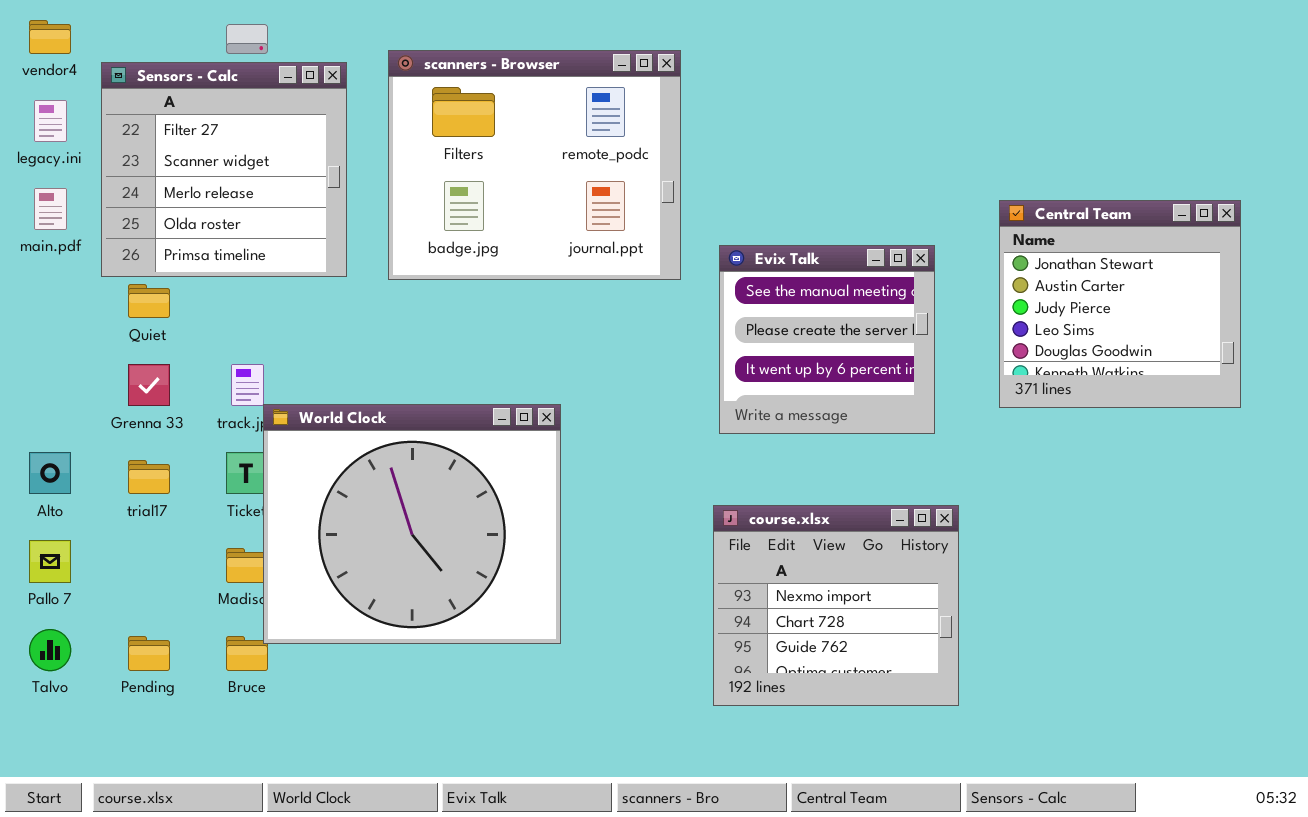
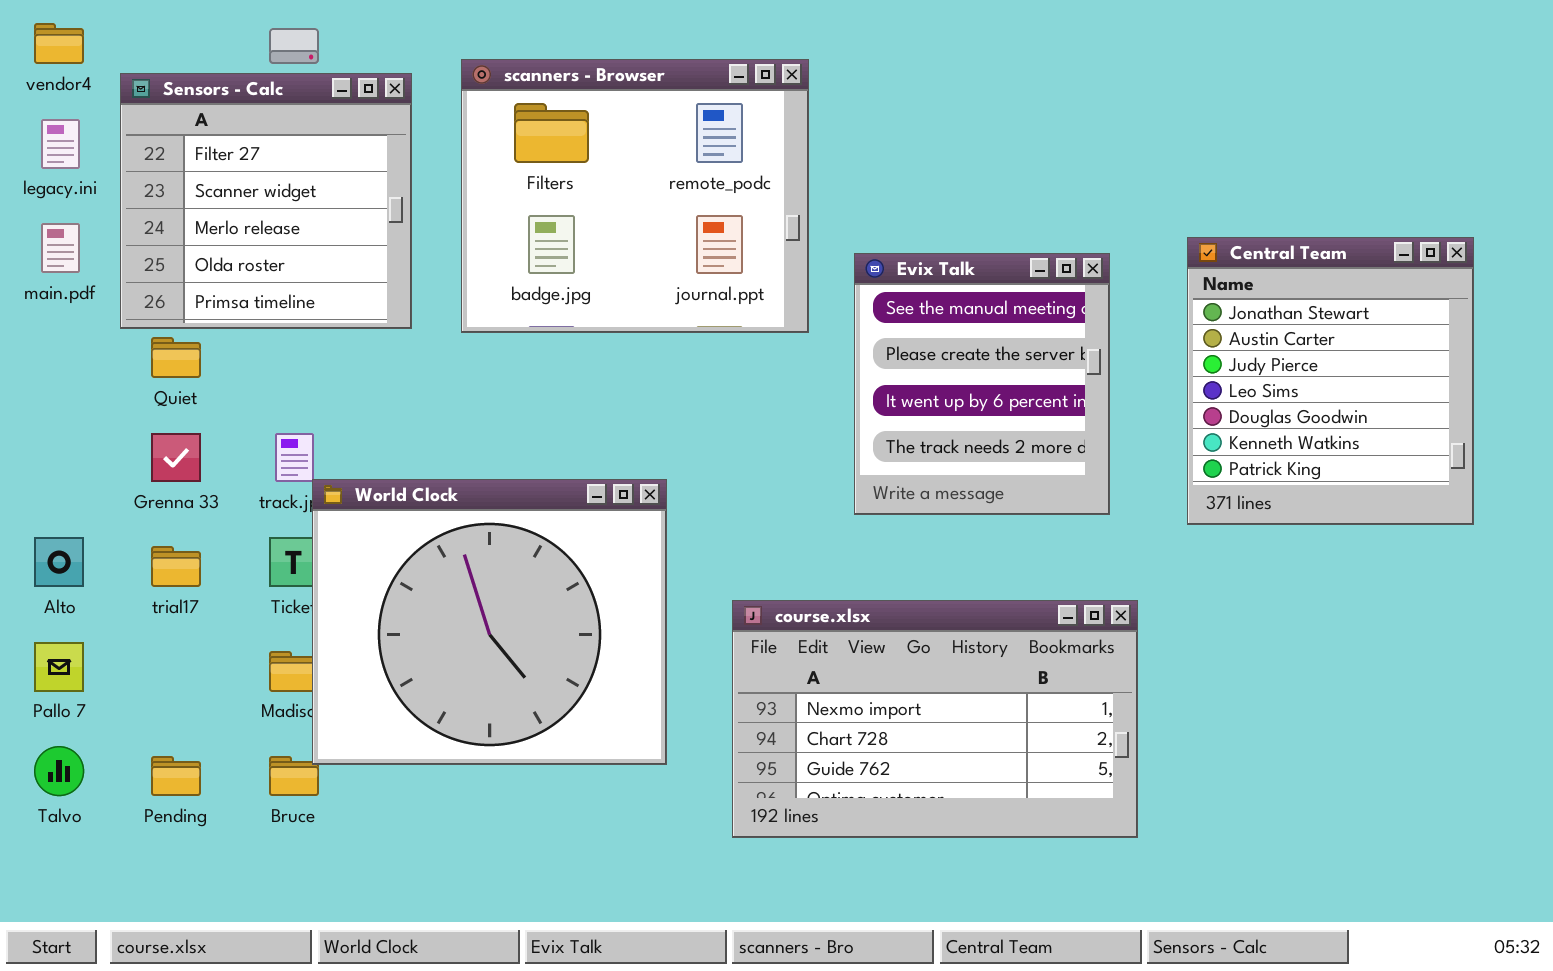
Central Team: [999,200,1241,408] -> [1187,237,1474,525], resized
Evix Talk: [719,245,935,434] -> [854,253,1110,515], resized
course.xlsx: [713,505,959,706] -> [732,600,1138,838], resized

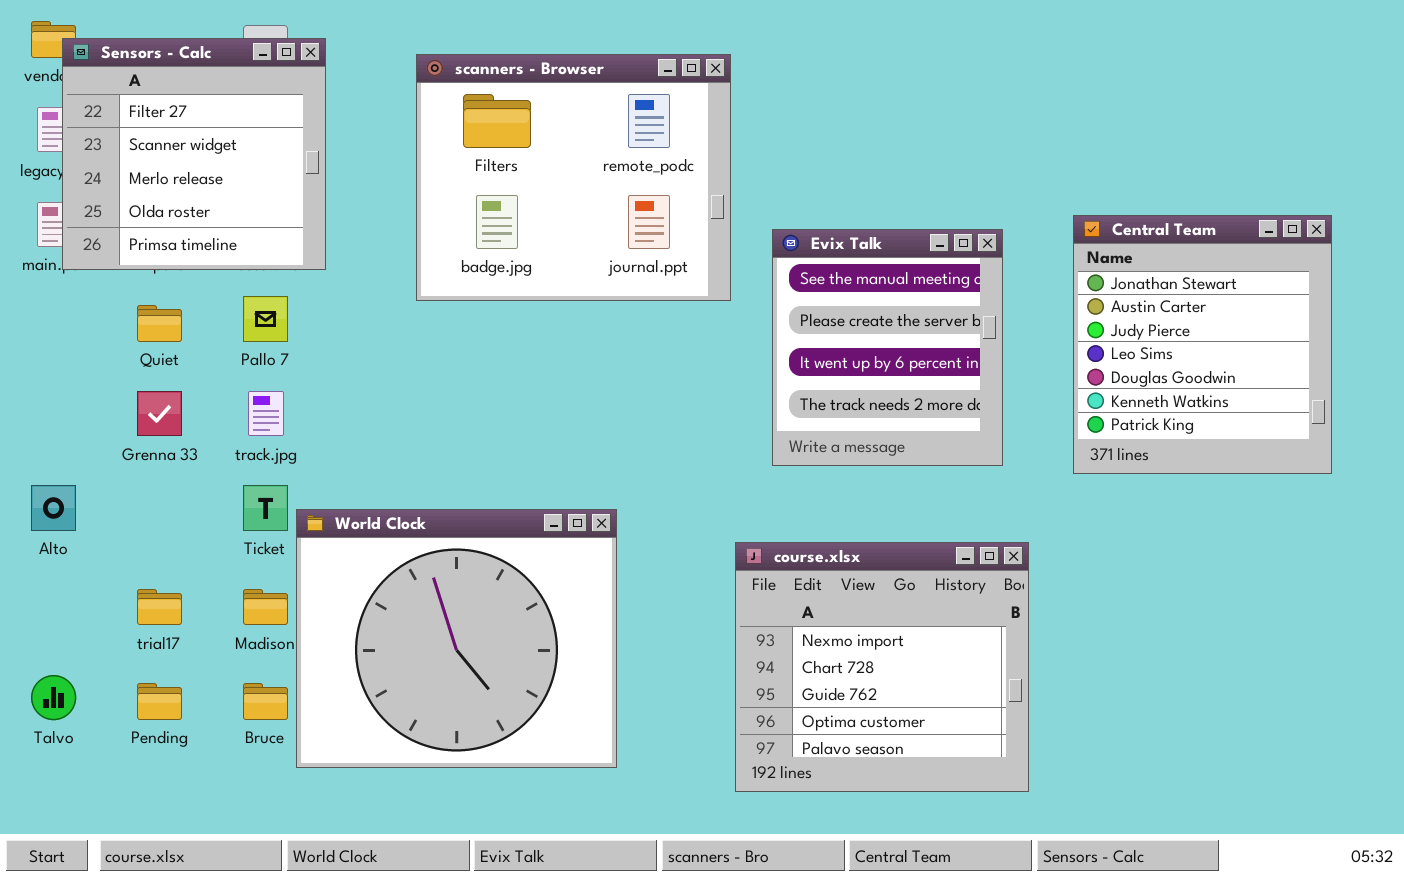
Sensors - Calc: [120,73,412,329] -> [62,38,326,270], moved
World Clock: [312,479,667,765] -> [296,509,617,768], moved
trial17: [151,546,201,587] -> [137,589,182,625], moved
course.xlsx: [732,600,1138,838] -> [735,542,1029,792], resized
Pallo 7: [34,642,84,692] -> [243,296,288,342], moved

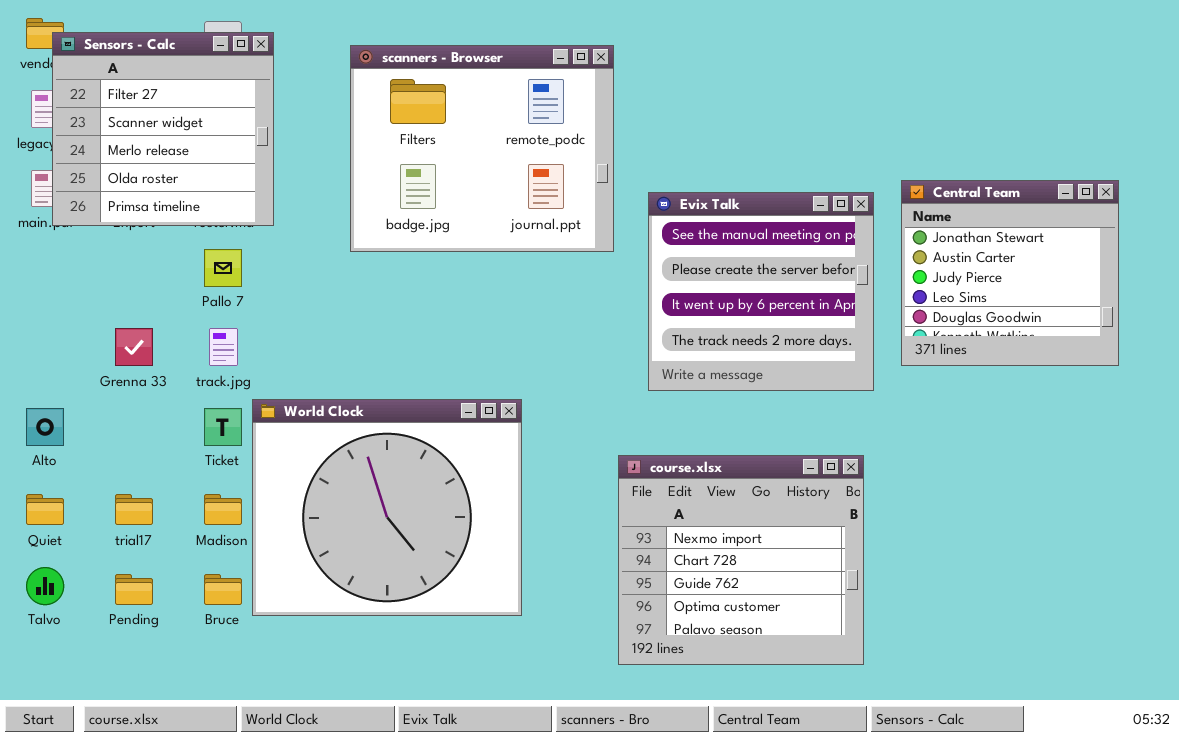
Central Team: [1073,215,1332,474] -> [901,180,1119,366], resized
Evix Talk: [772,229,1003,466] -> [648,192,874,391], resized
Quiet: [137,305,182,342] -> [26,494,64,525], moved
World Clock: [296,509,617,768] -> [252,399,522,616], moved

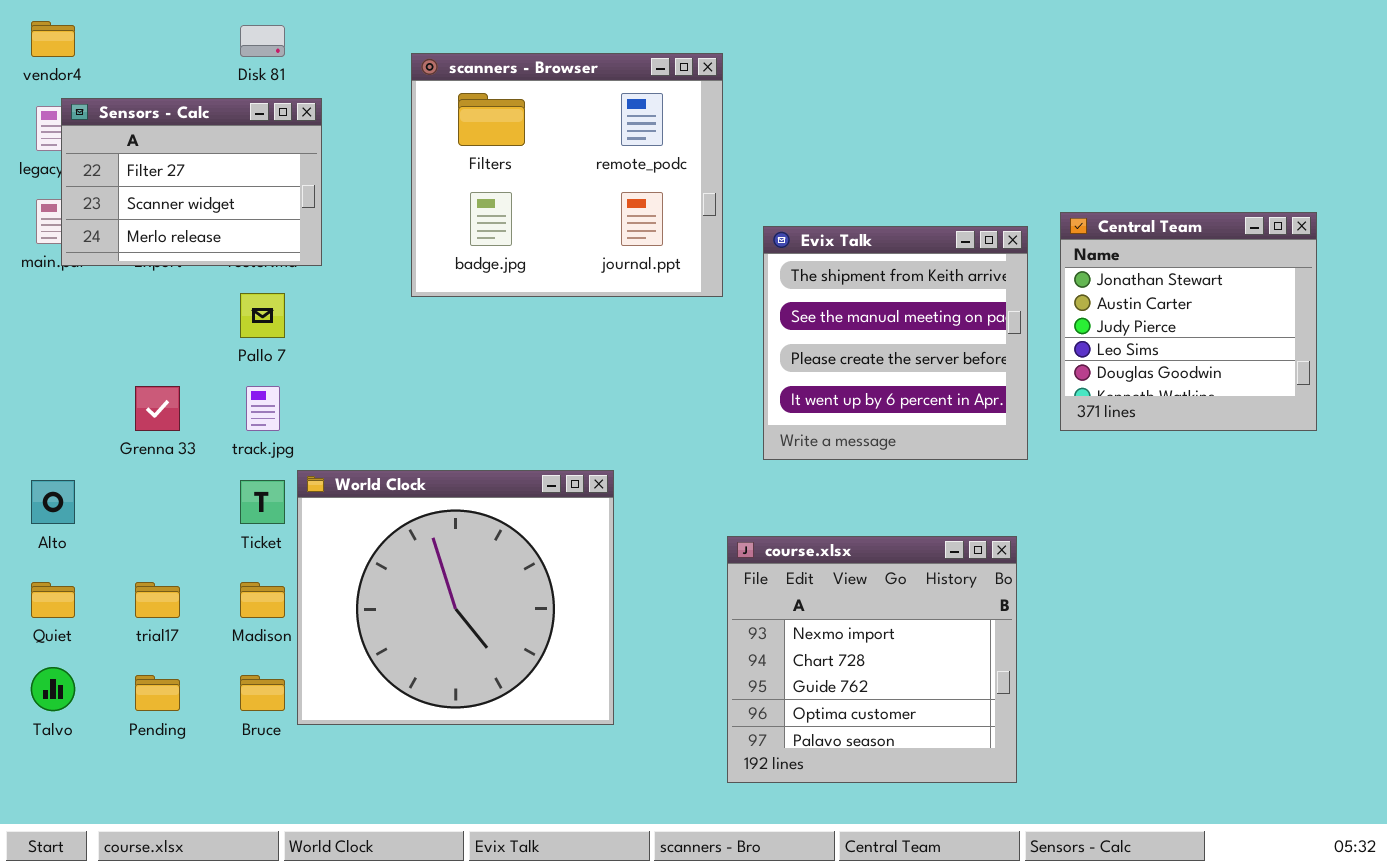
Sensors - Calc: [52,32,274,226] -> [61,98,322,266], resized
Evix Talk: [648,192,874,391] -> [763,226,1028,460], scrolled up 1 row

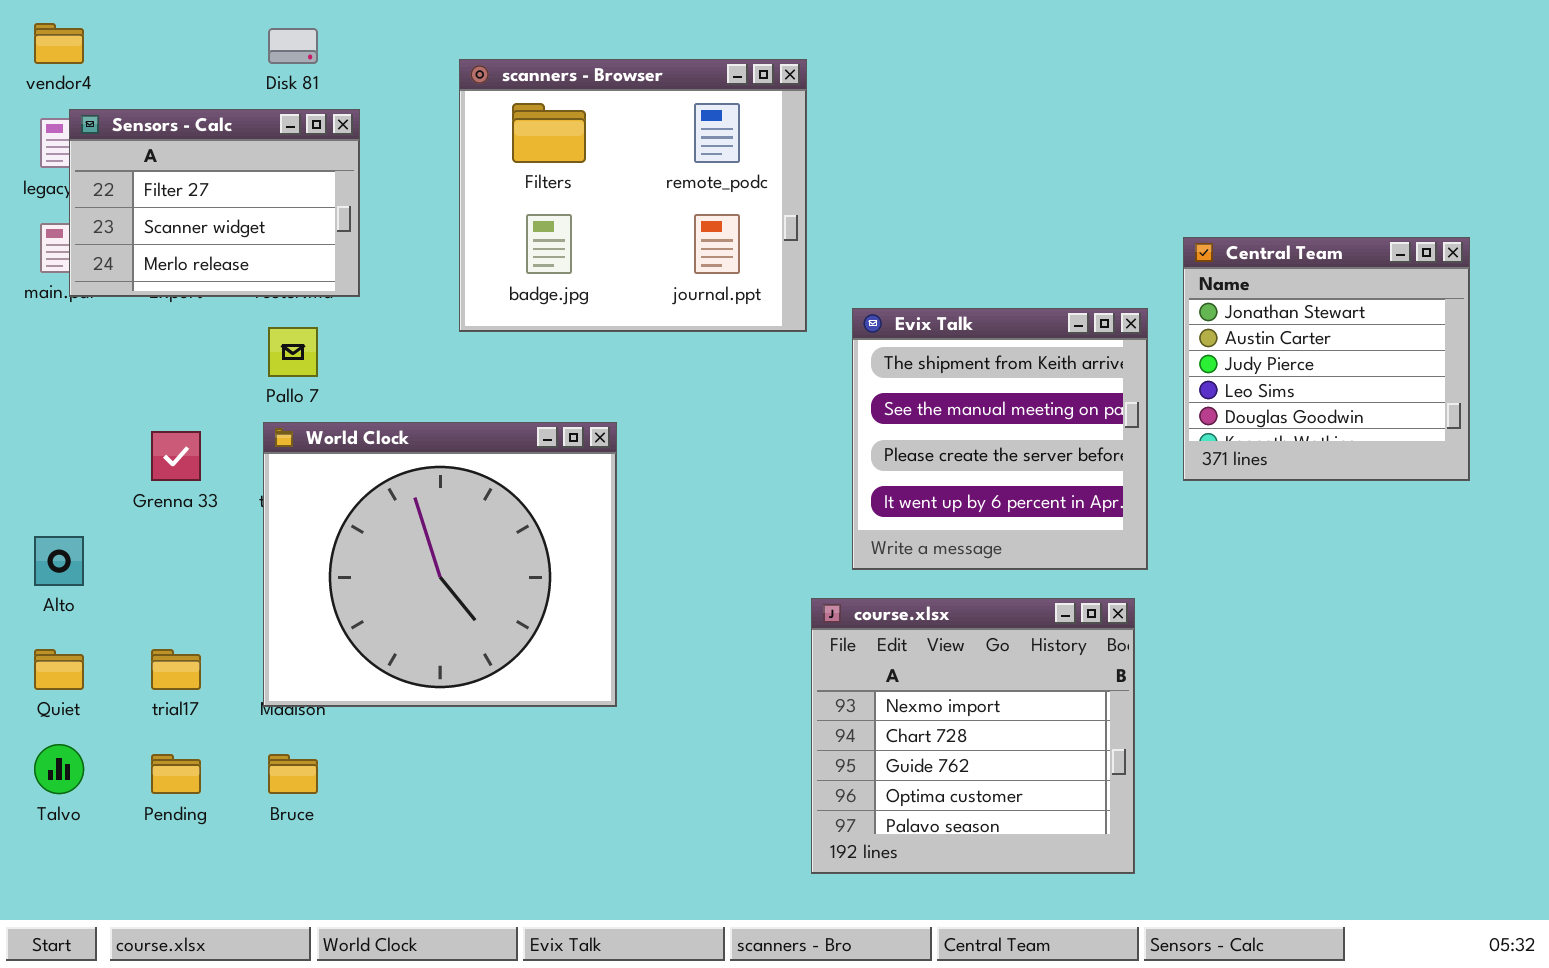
Evix Talk: [763,226,1028,460] -> [852,308,1148,570], moved
World Clock: [297,470,614,725] -> [263,422,617,707], moved

